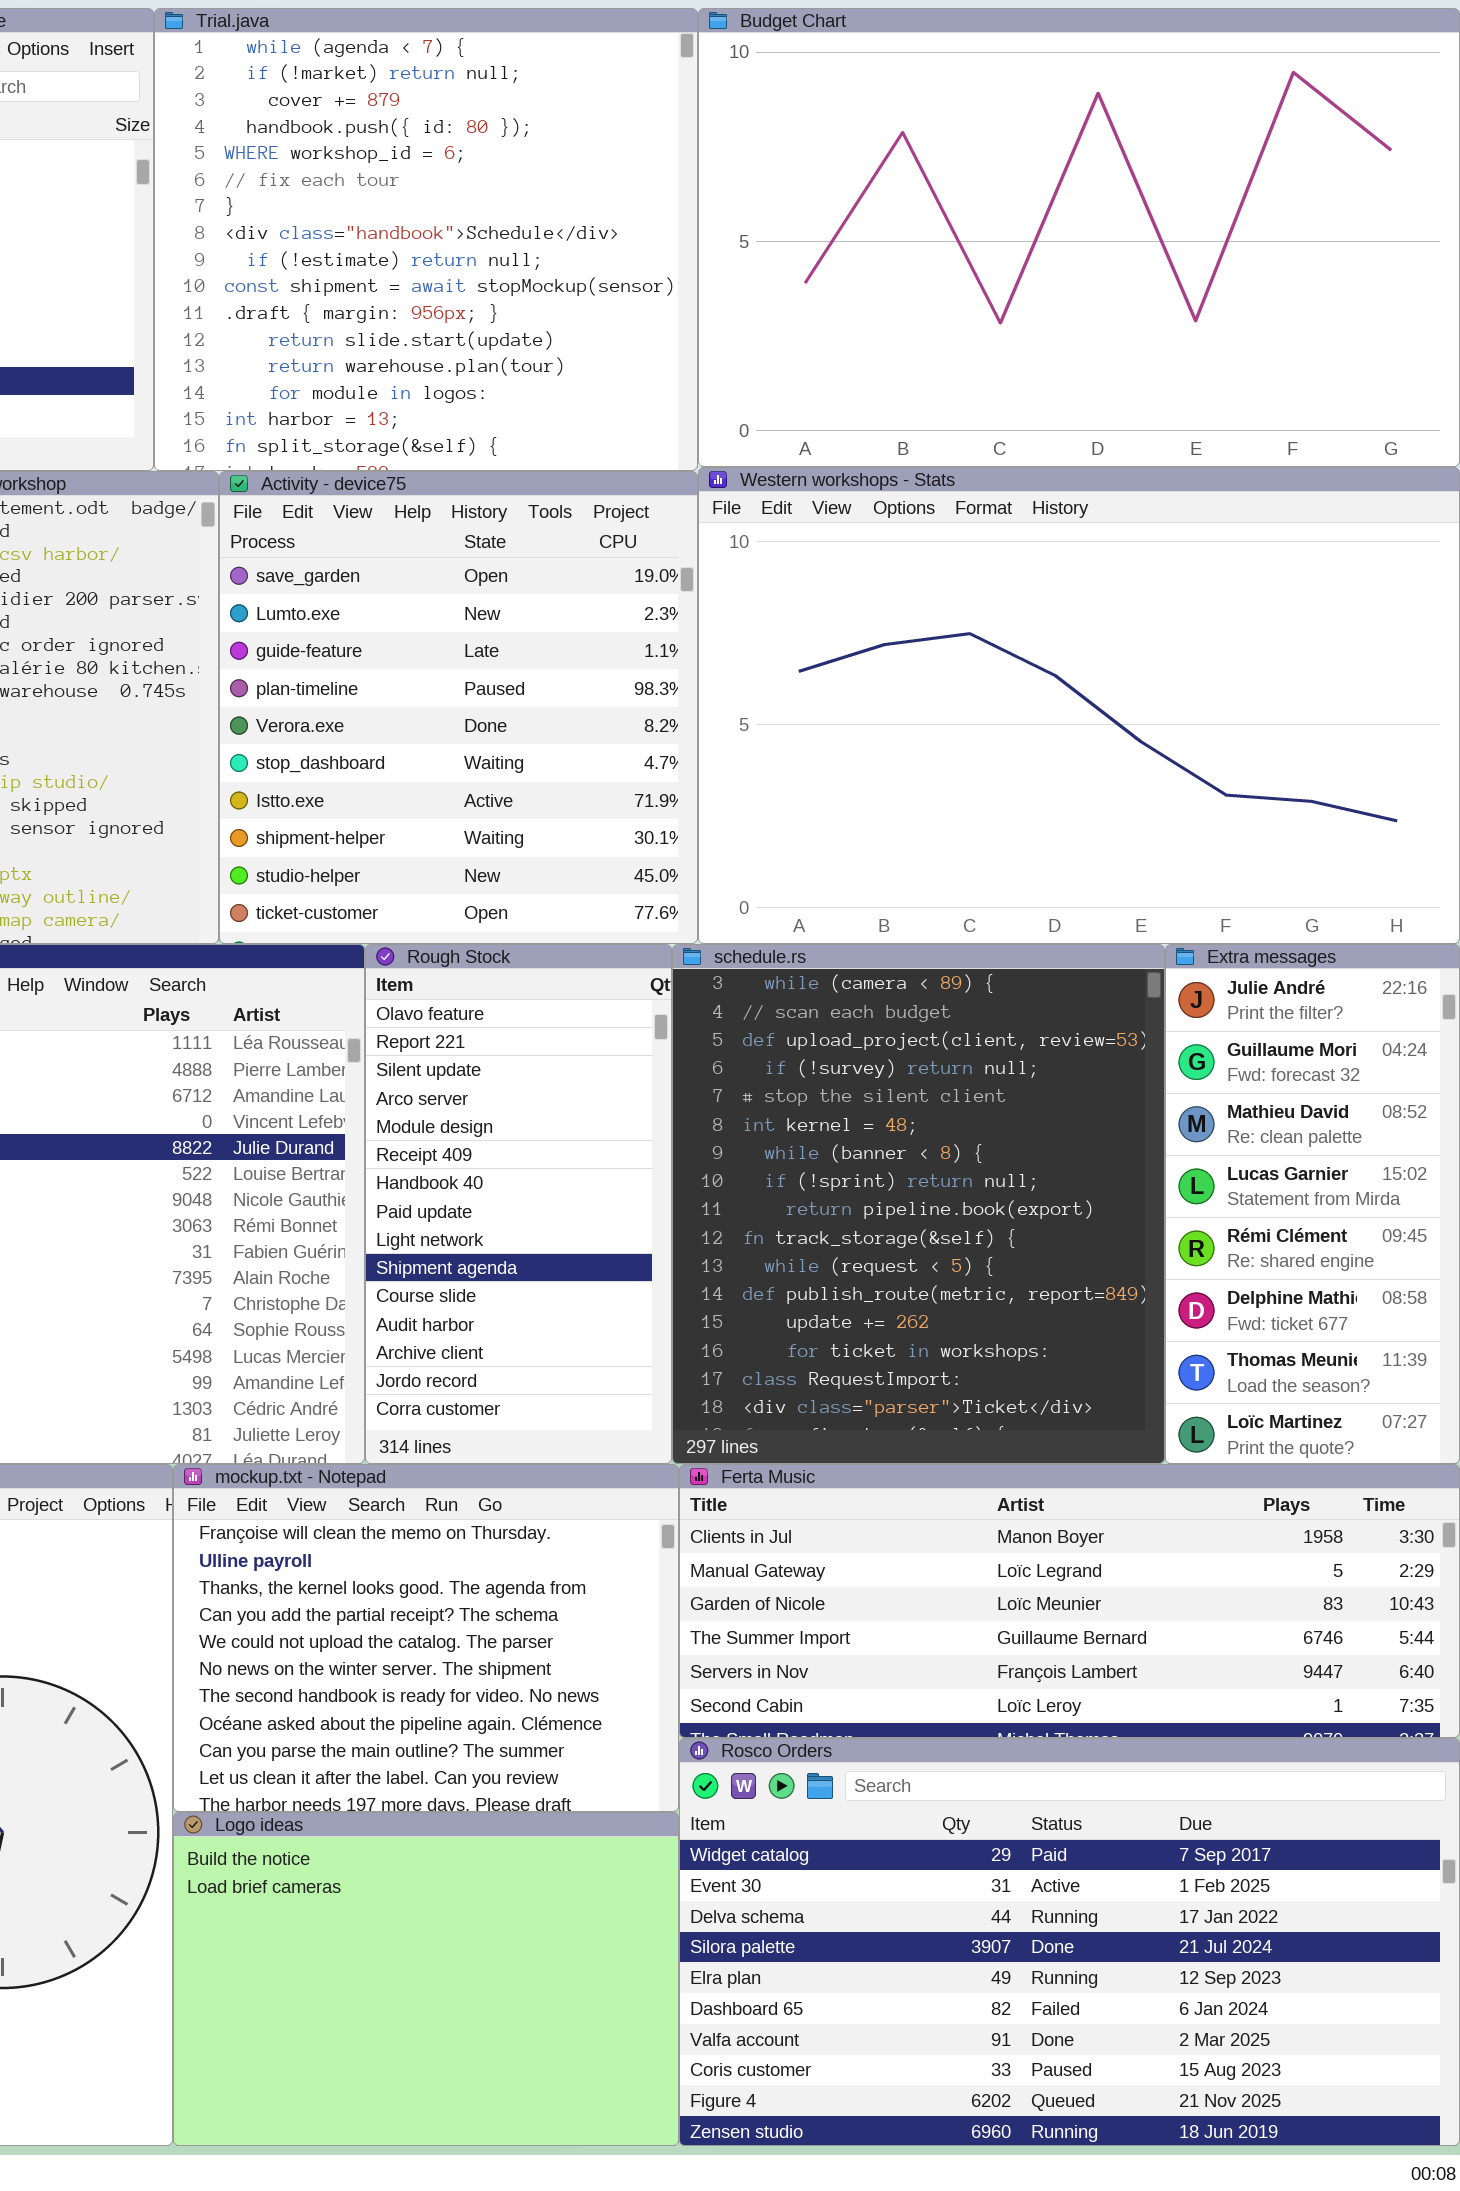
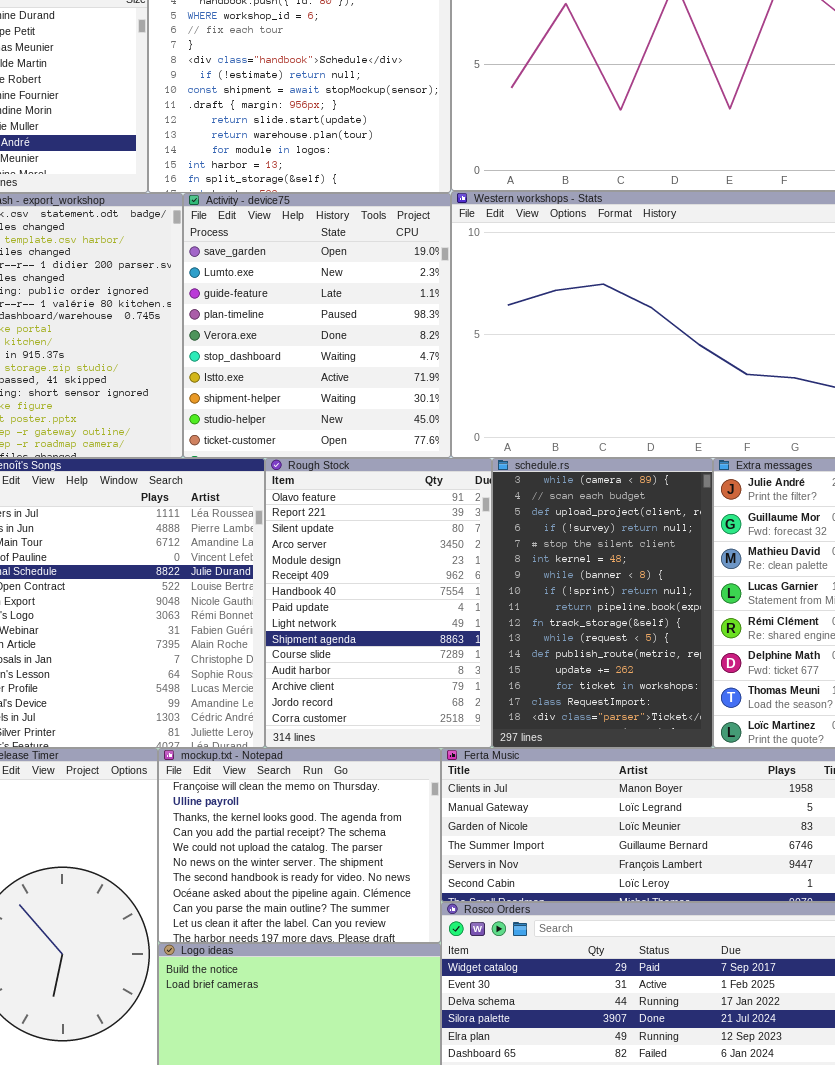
Rough Stock: [365,944,672,1464] -> [265,458,492,748], resized
schedule.rs: [672,944,1165,1464] -> [492,458,713,748], resized

